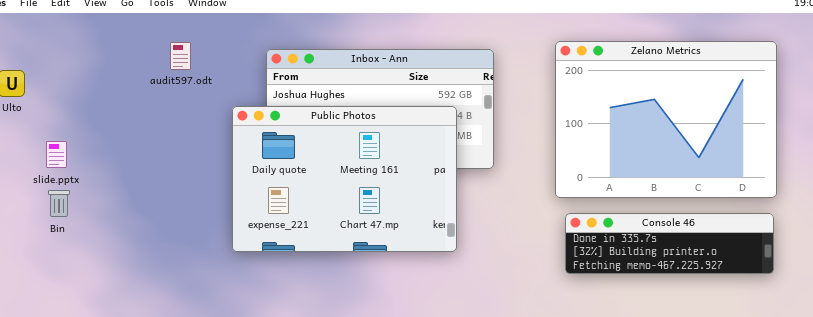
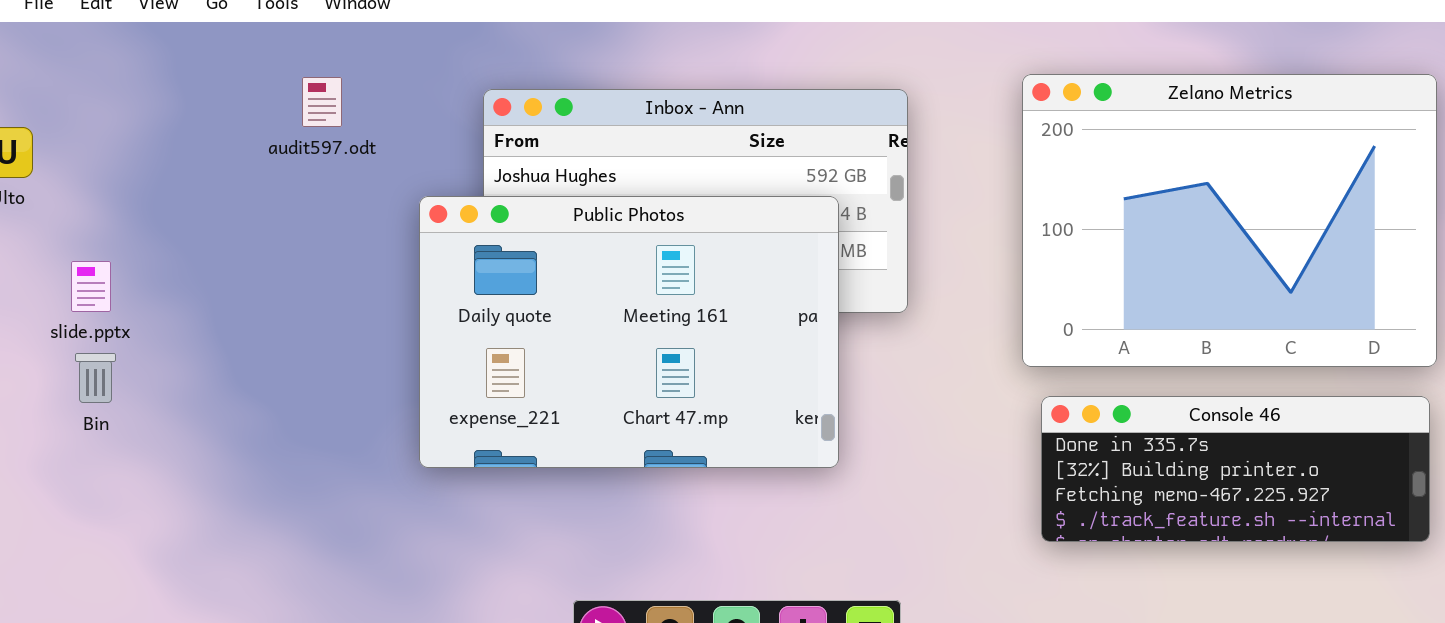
Console 46: [565,213,774,274] -> [1041,396,1430,542], resized

